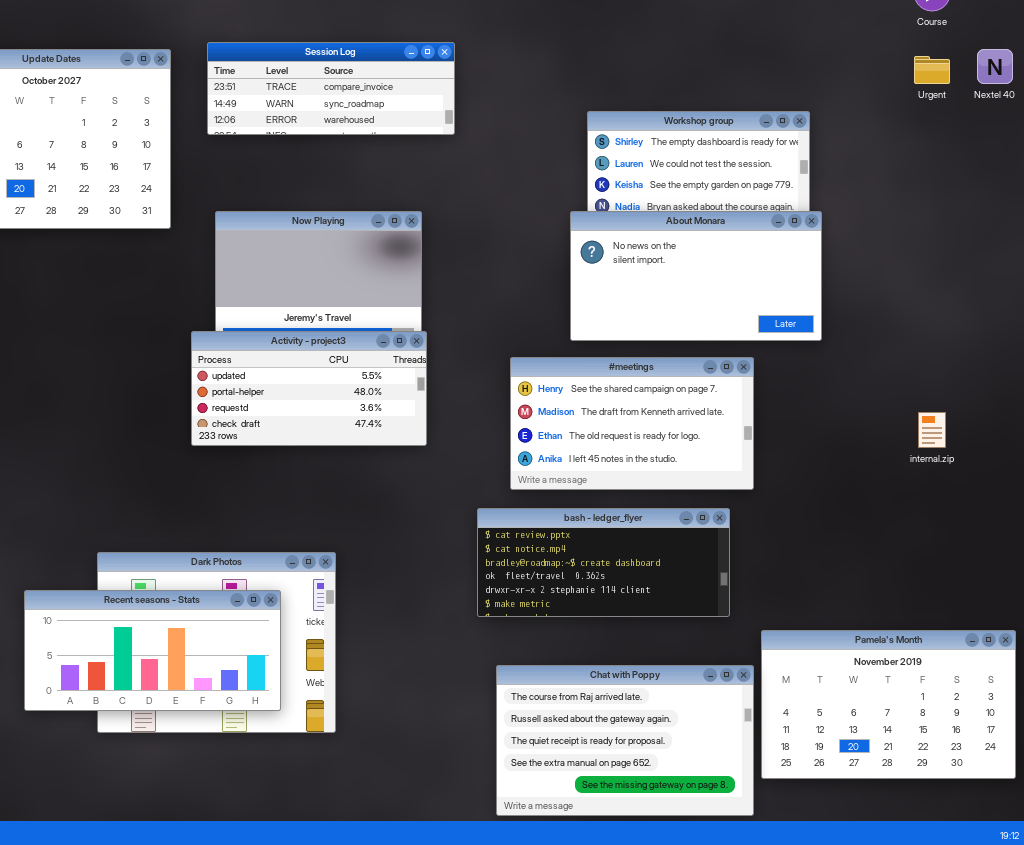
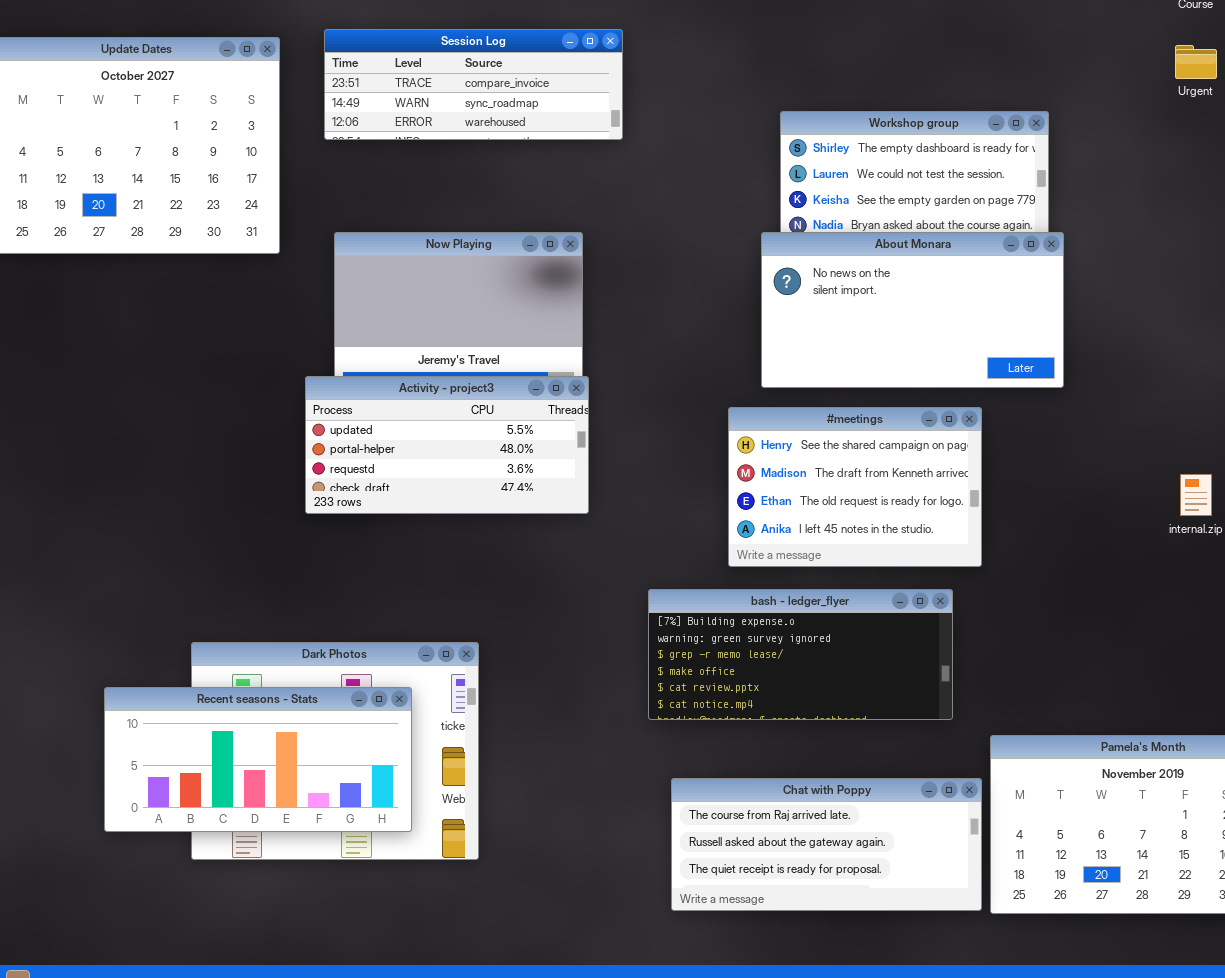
#meetings: [510,357,754,490] -> [728,407,982,567], resized
bash - ledger_flyer: [477,508,730,617] -> [648,589,953,720], scrolled up 4 rows
Chat with Poppy: [496,665,754,816] -> [671,778,982,911], resized

